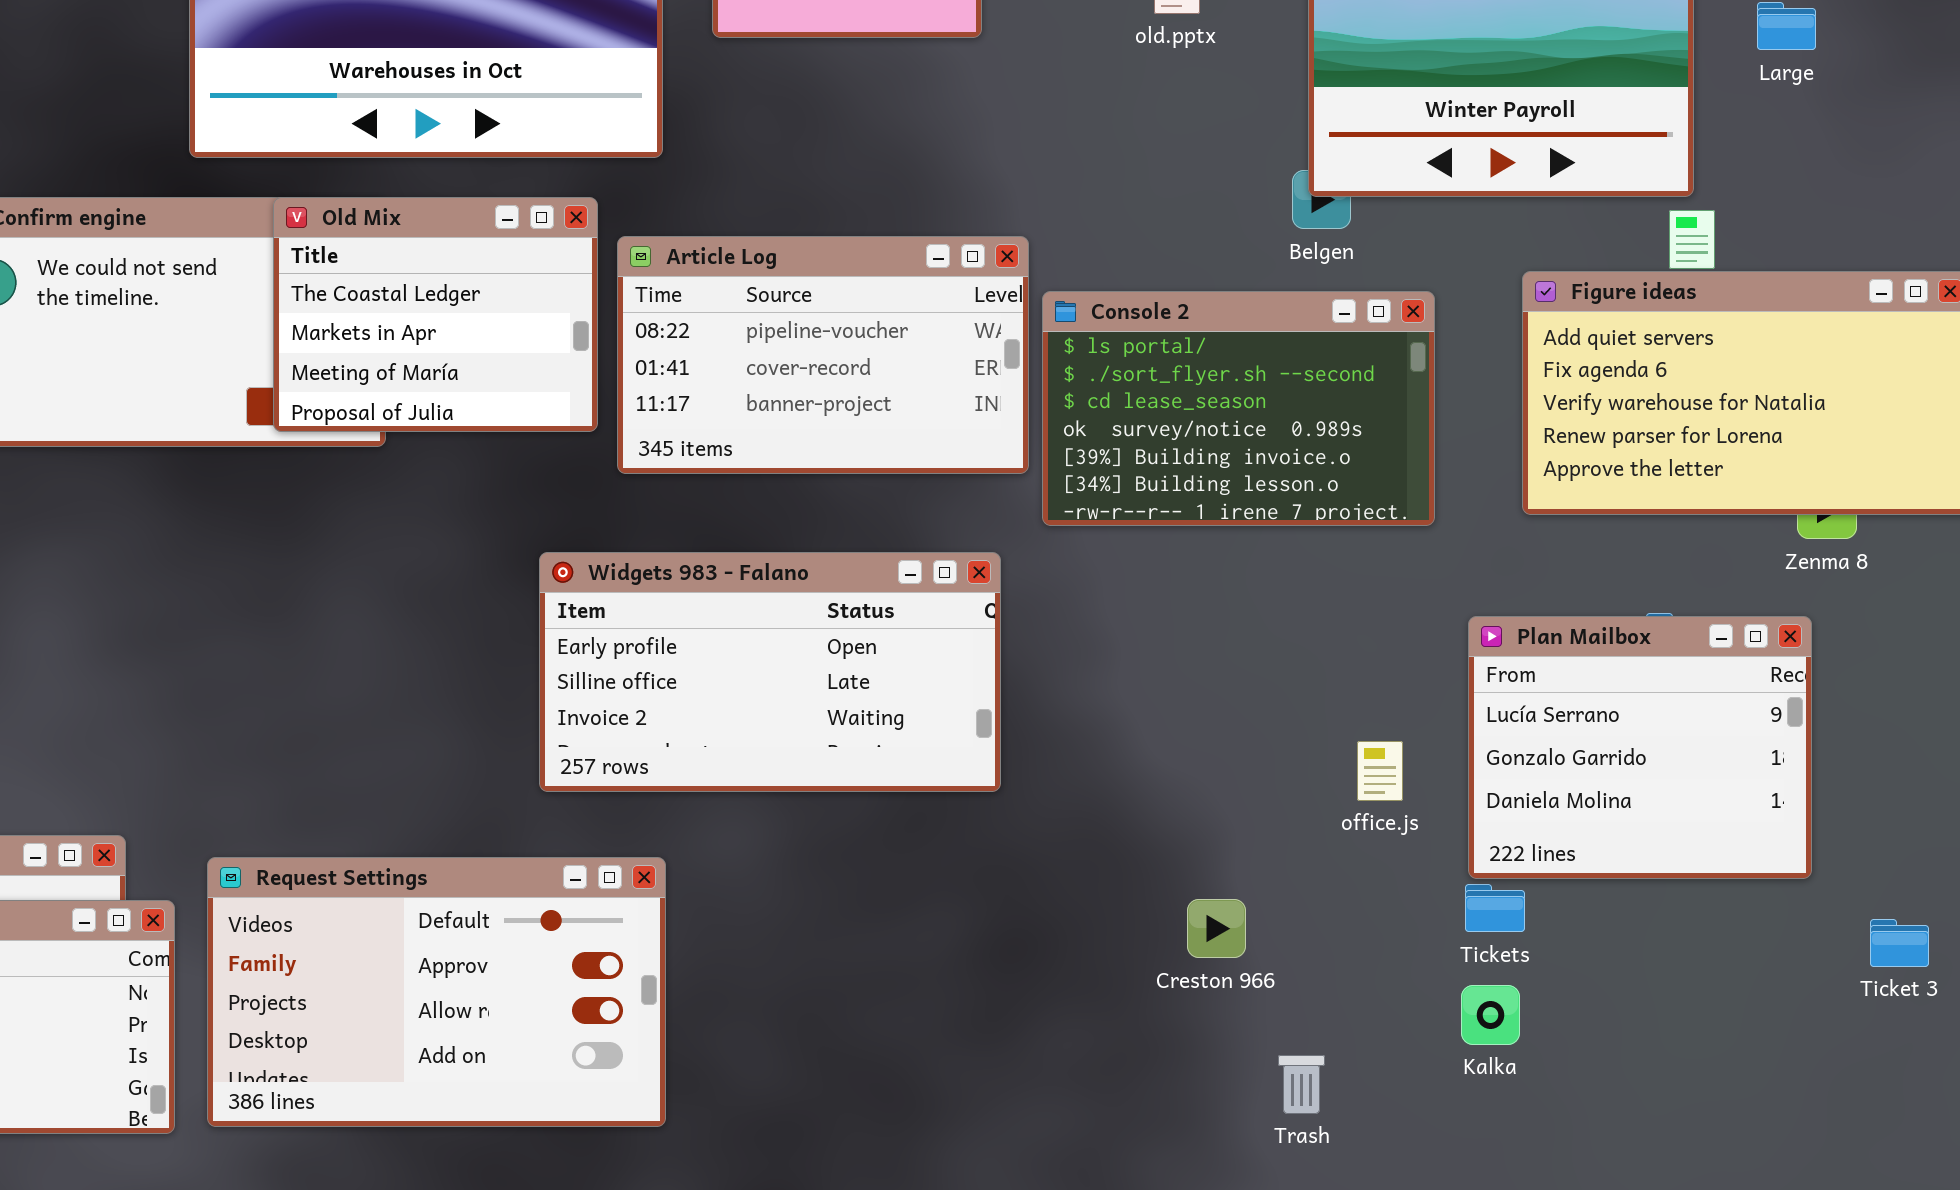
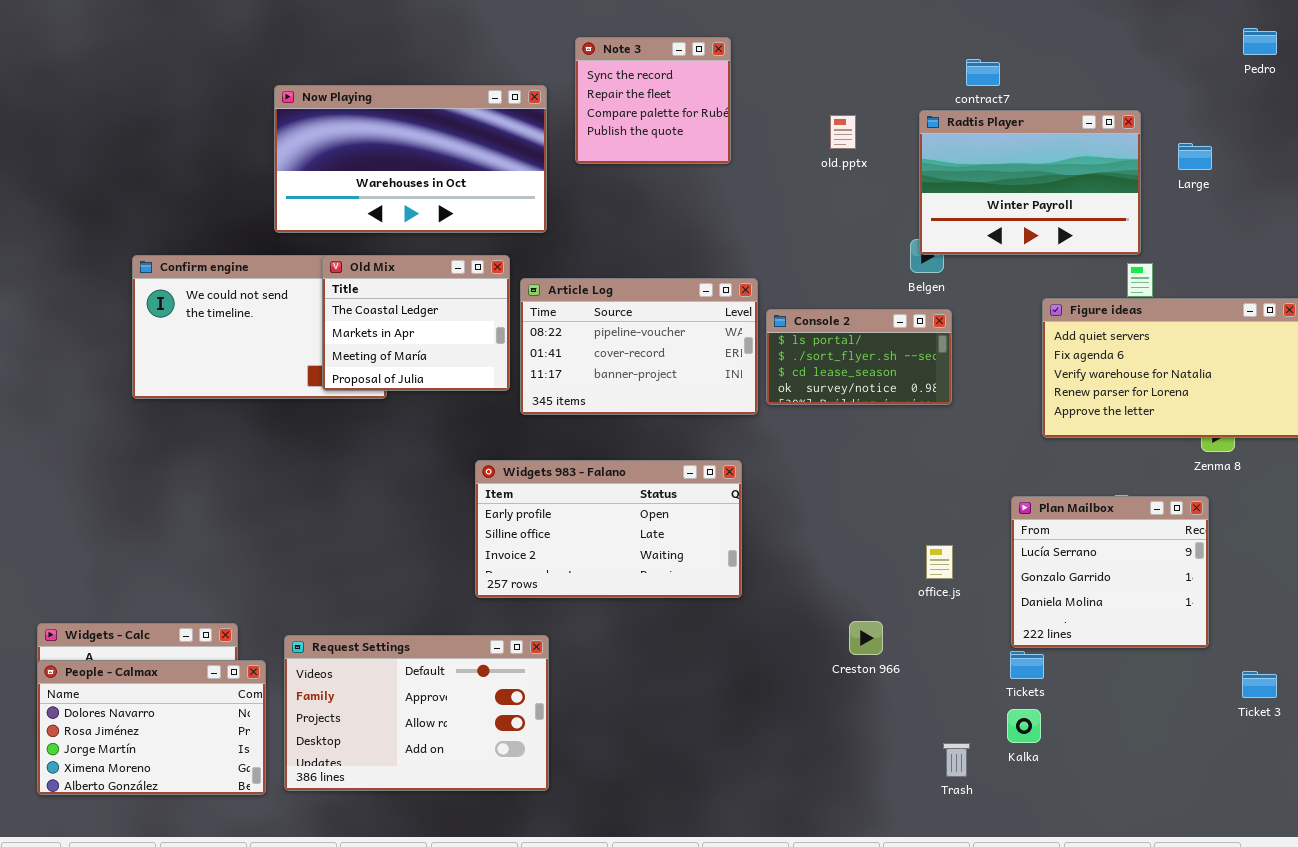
Console 2: [1042,291,1435,526] -> [766,309,952,405], resized
office.js: [1357,741,1403,801] -> [926,545,953,579], moved
Creston 966: [1187,899,1246,958] -> [849,621,883,655], moved
Trash: [1278,1055,1325,1114] -> [943,743,970,777], moved

